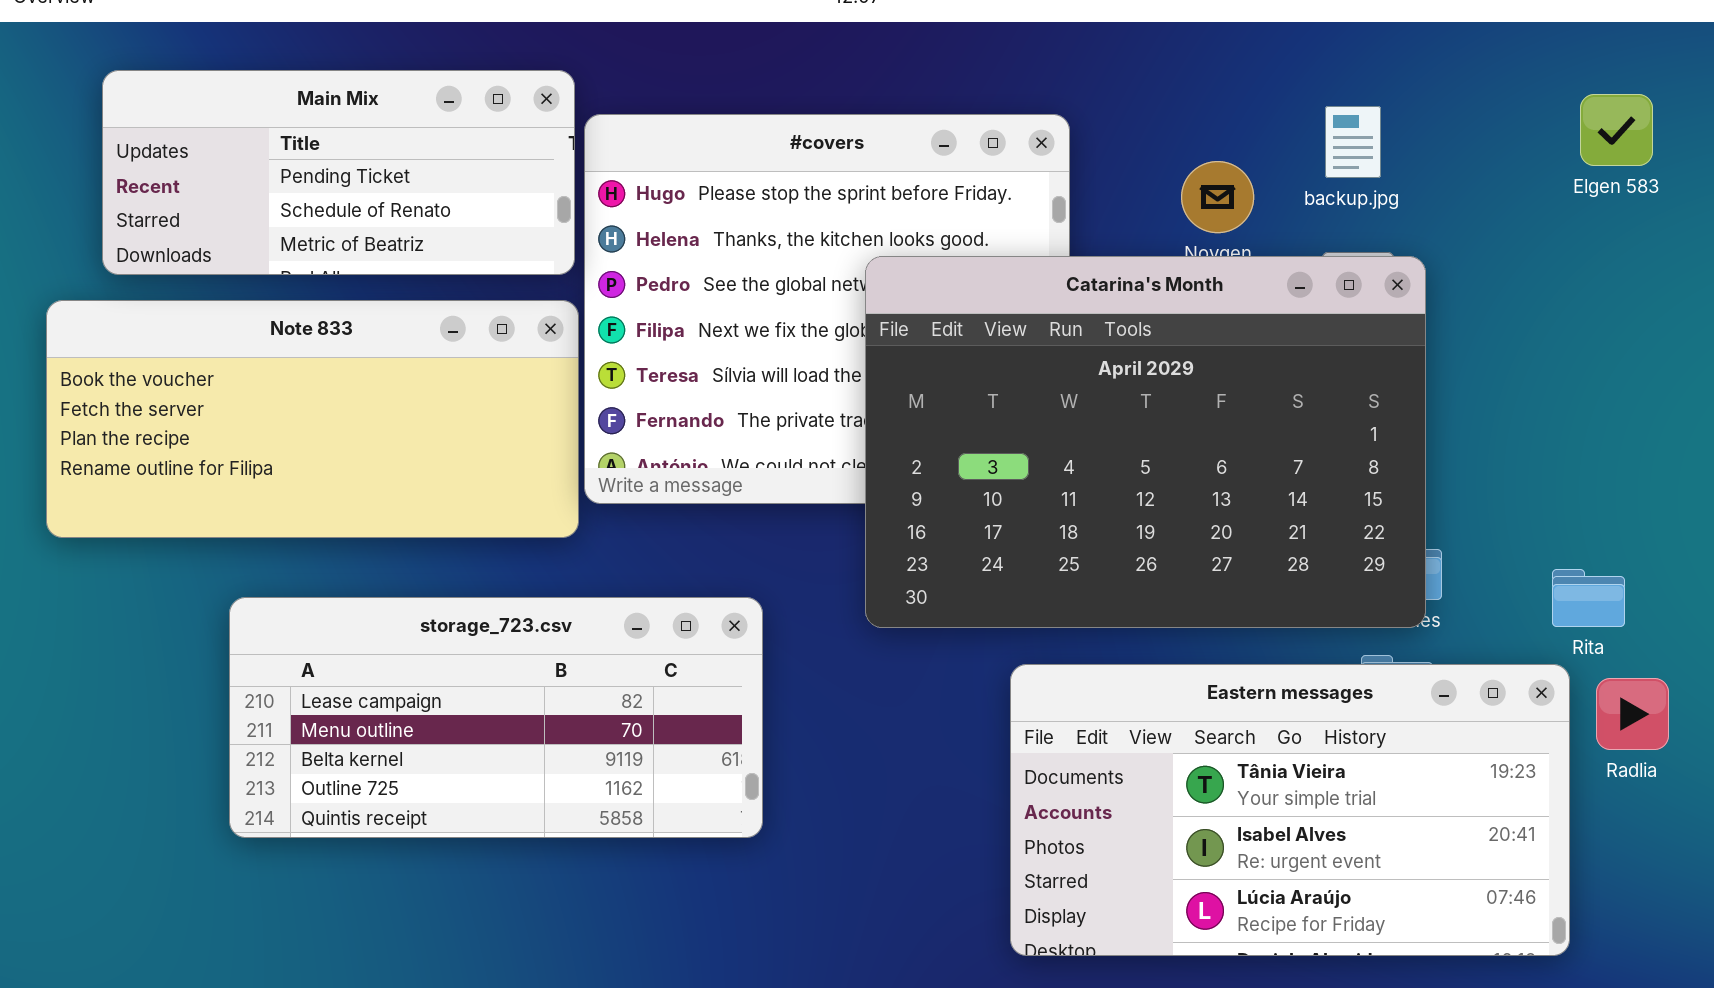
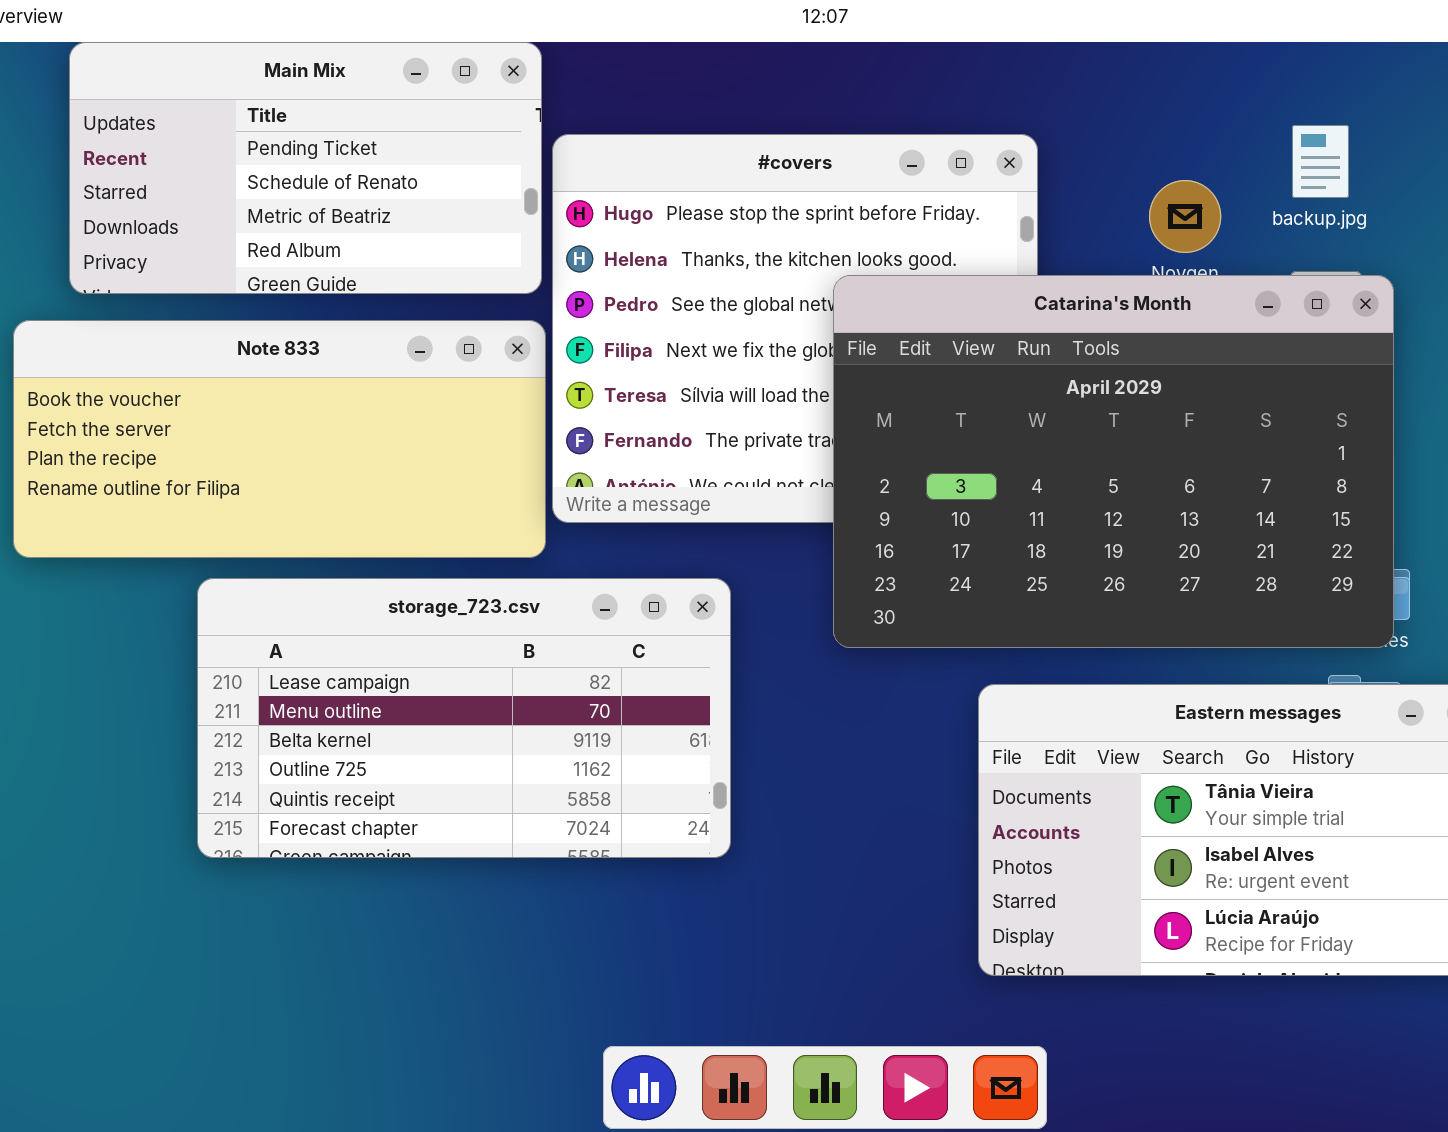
Main Mix: [102,70,575,275] -> [69,42,542,294], resized
storage_723.csv: [229,597,763,838] -> [197,578,731,858], resized

